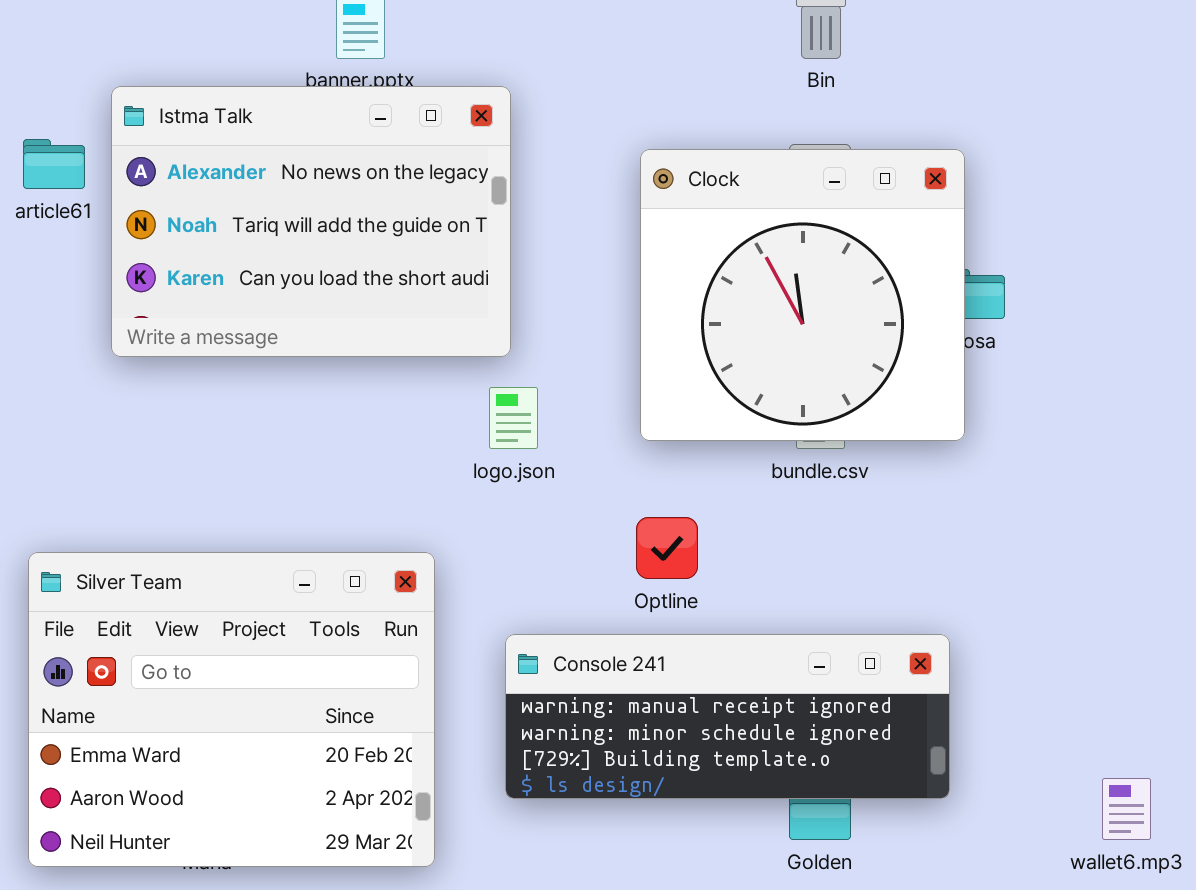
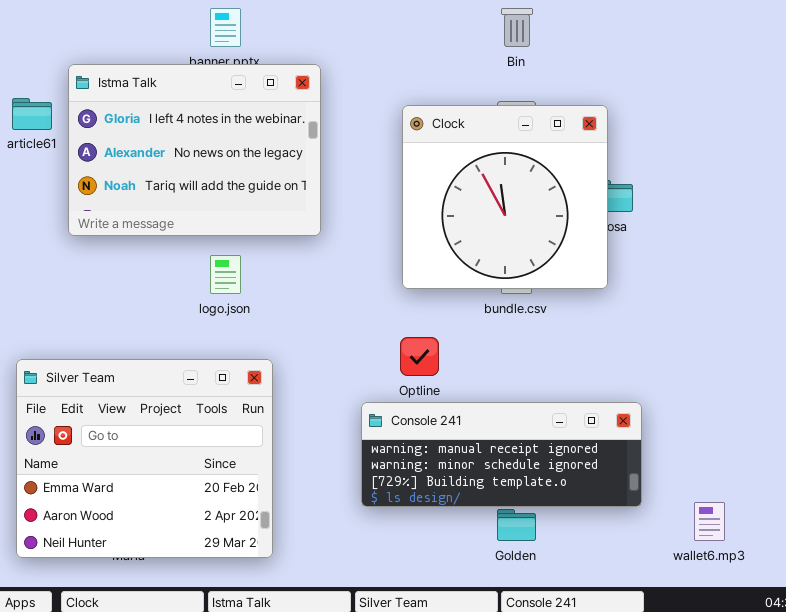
Istma Talk: [111,86,511,357] -> [68,64,321,236], scrolled up 1 row
logo.json: [489,387,538,449] -> [210,255,241,294], moved
Console 241: [505,634,950,799] -> [361,402,642,507], moved

